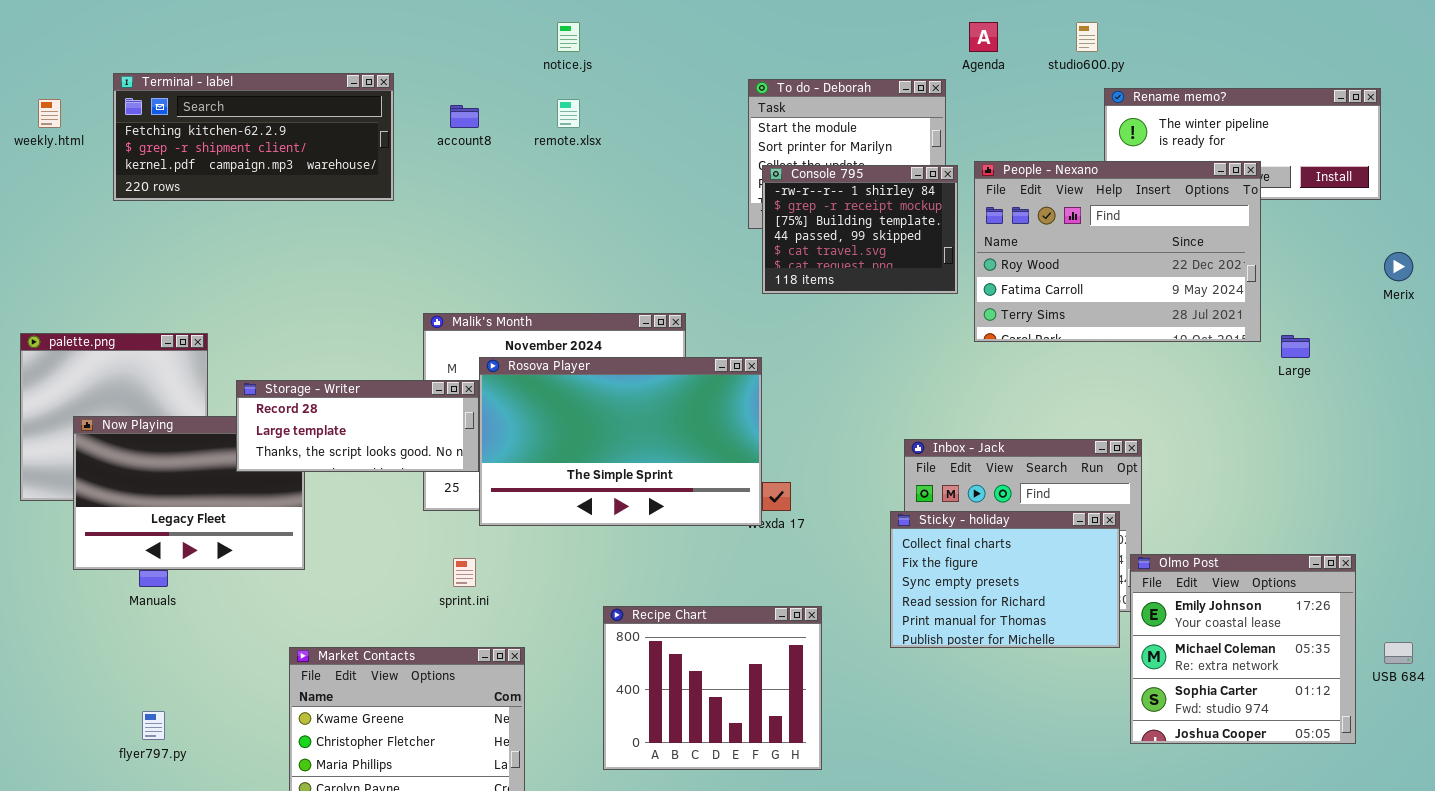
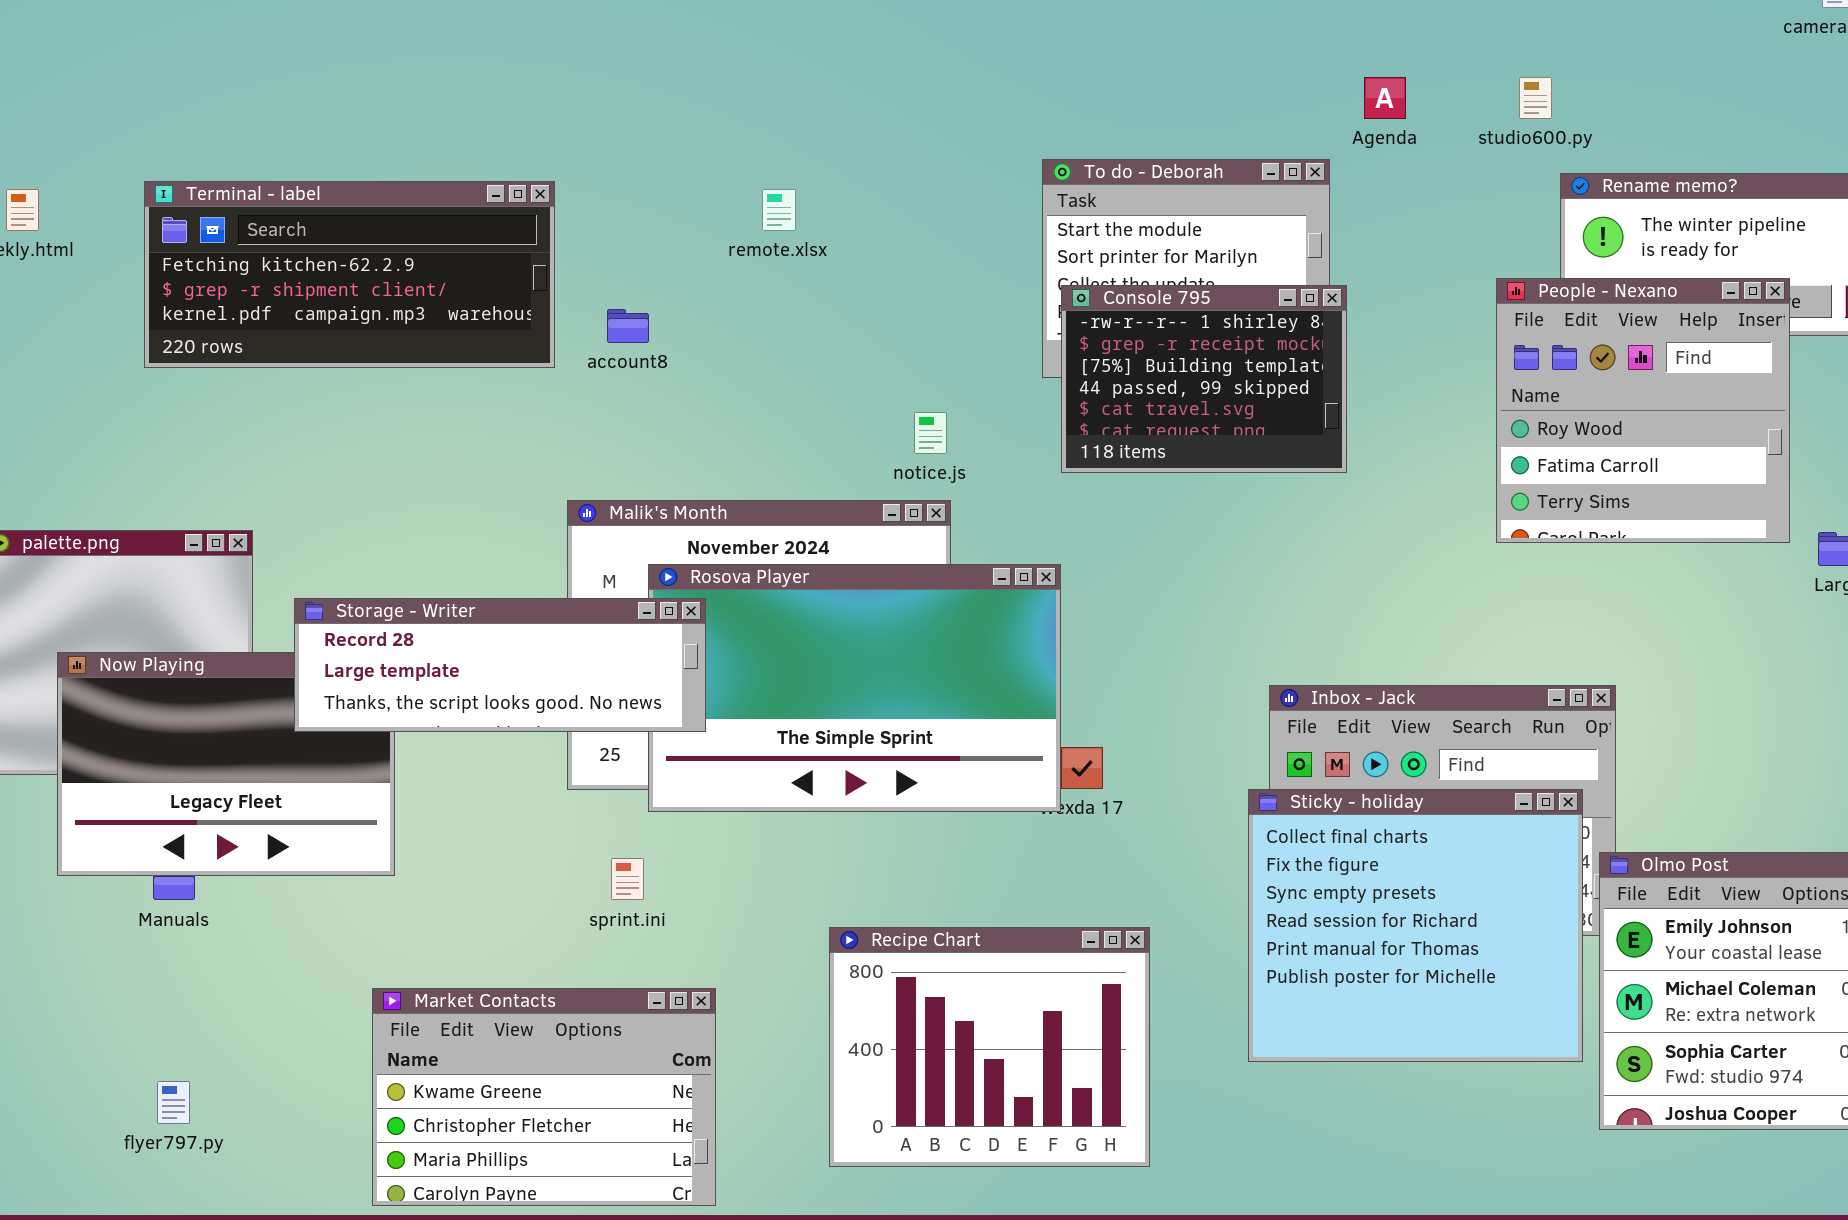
notice.js: [557,22,580,52] -> [914,412,947,454], moved
Terminal - label: [113,73,394,201] -> [144,181,555,368], moved
account8: [450,105,479,128] -> [607,309,649,343], moved
People - Nexano: [974,161,1261,342] -> [1496,278,1790,543], resized
Storage - Writer: [236,380,479,472] -> [294,598,706,732], resized
Sticky - holiday: [890,511,1120,648] -> [1248,789,1583,1062], resized

